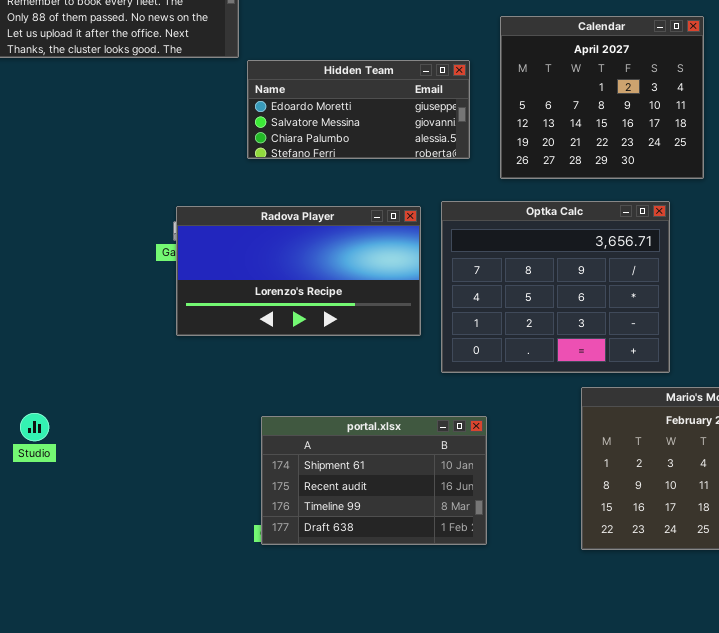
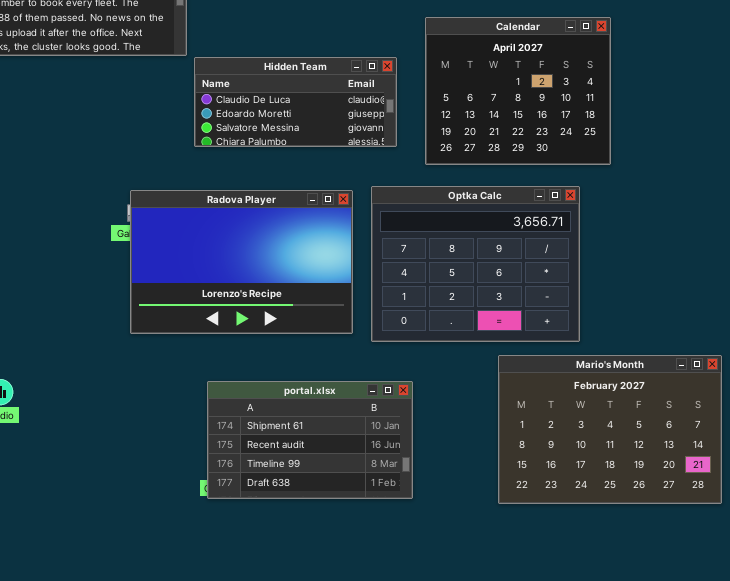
Hidden Team: [247,60,470,159] -> [194,57,397,147], scrolled up 1 row
Radova Player: [176,206,421,336] -> [130,190,353,334], resized

